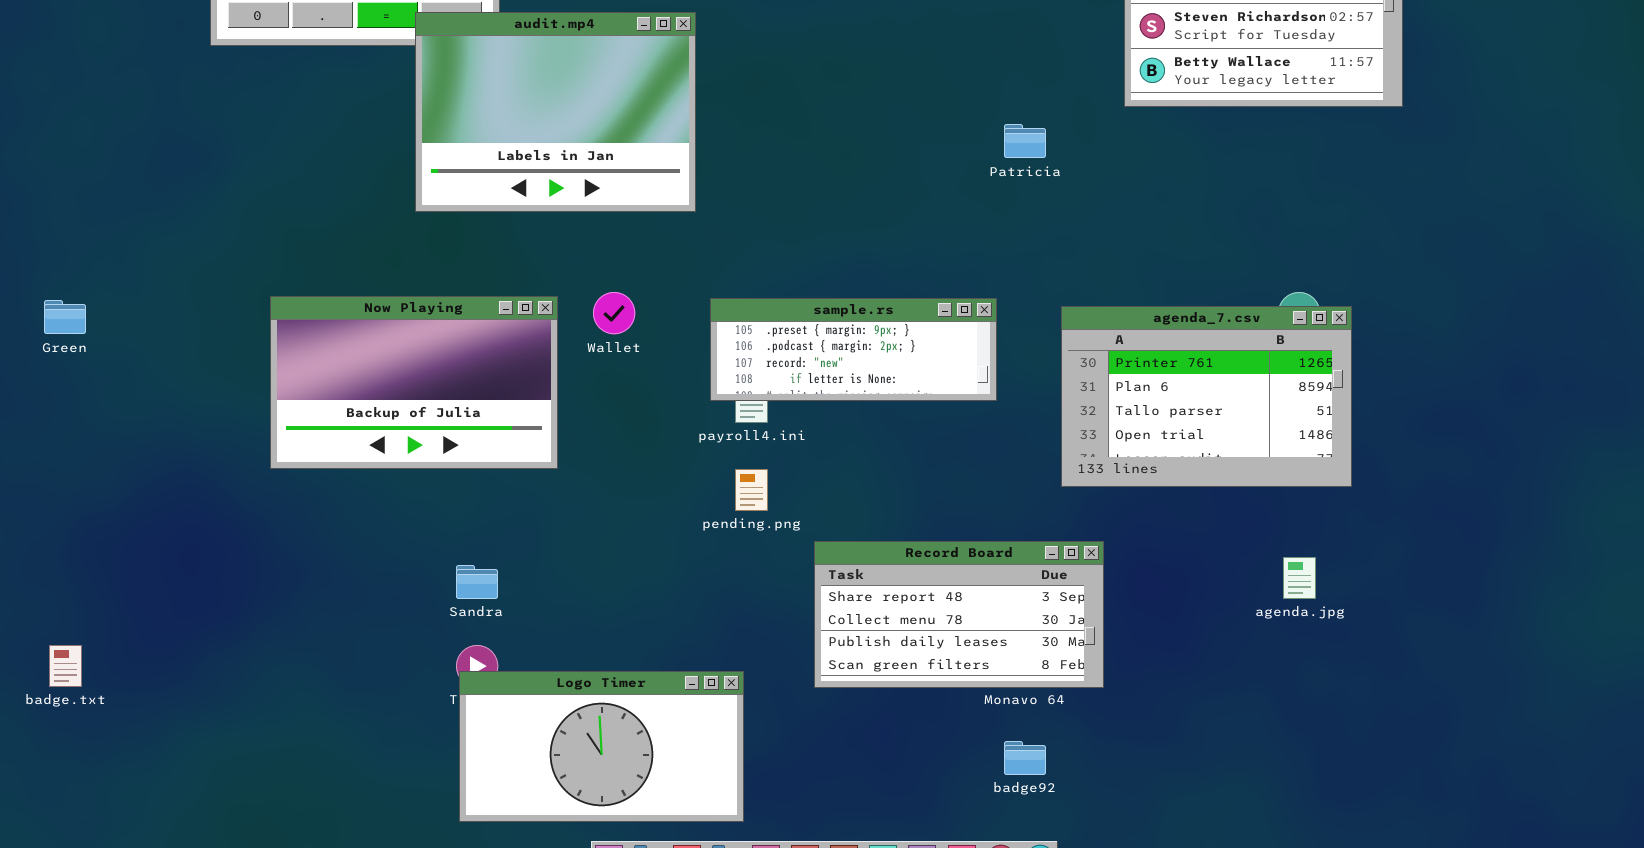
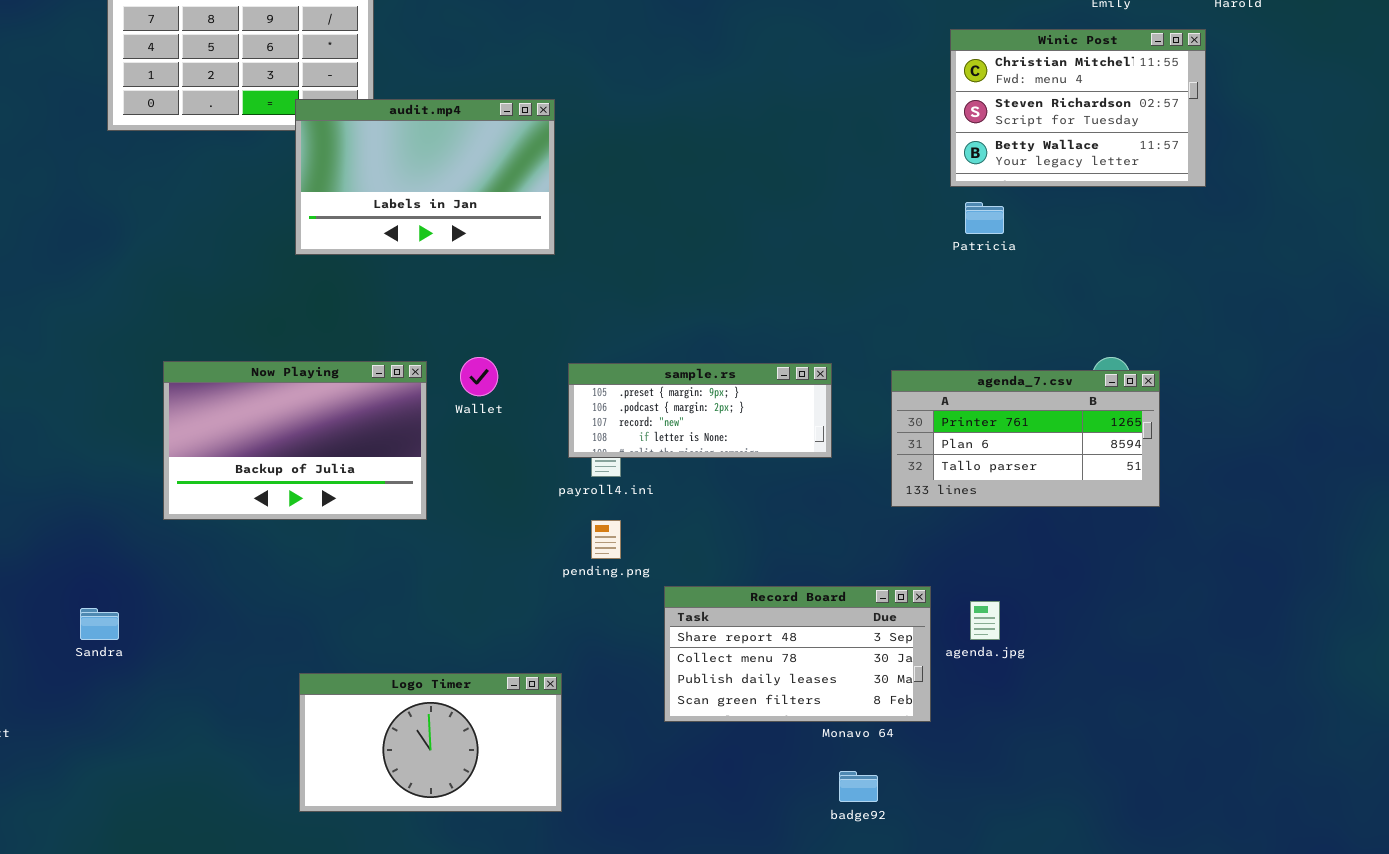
audit.mp4: [415,12,696,212] -> [295,99,555,255], resized
Patricia: [1004,124,1046,158] -> [965,202,1004,234], moved
agenda_7.csv: [1061,306,1352,487] -> [891,370,1160,507], resized
agenda.jpg: [1283,557,1316,599] -> [970,601,1000,640], moved
Sandra: [456,565,498,599] -> [80,608,119,640], moved
Logo Timer: [459,671,744,822] -> [299,673,562,812], moved

